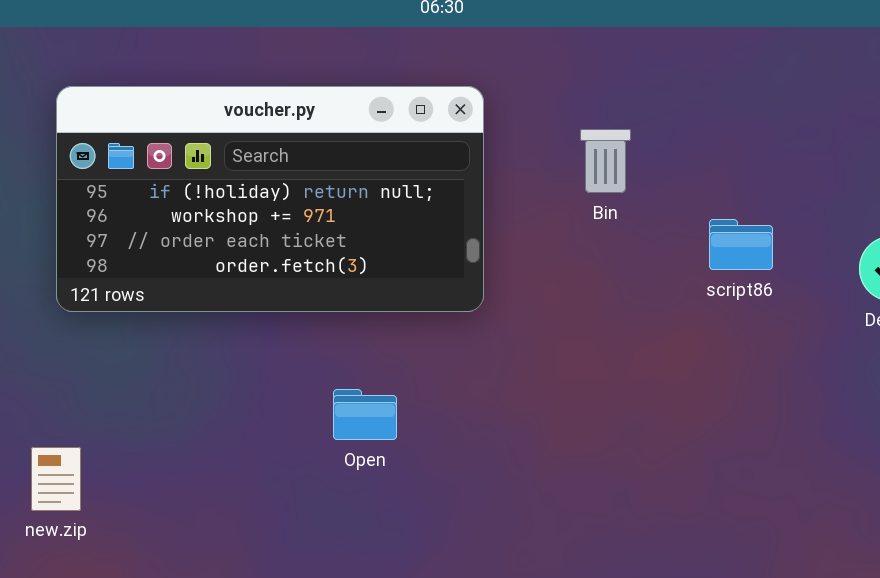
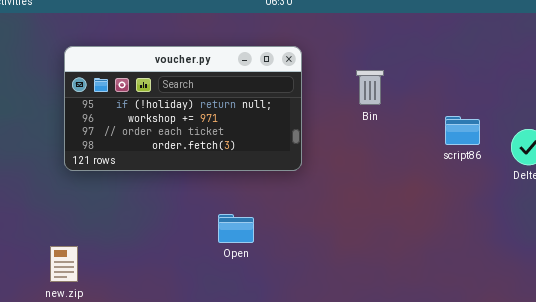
script86: [709,219,773,270] -> [445,116,480,145], moved

